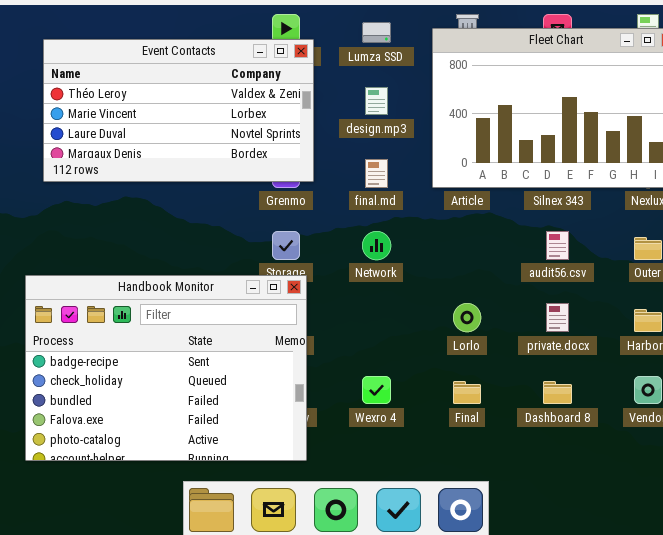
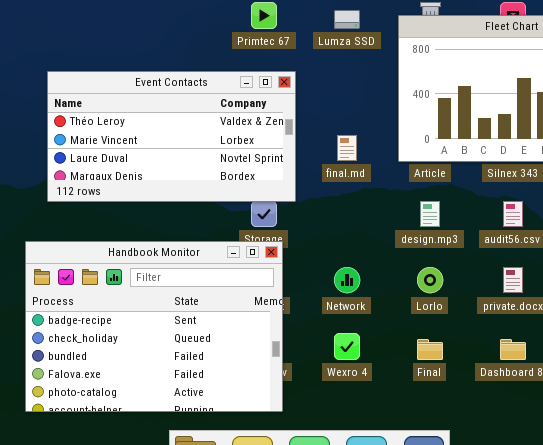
Event Contacts: [43,39,314,182] -> [47,71,296,202], moved
design.mp3: [365,87,388,115] -> [420,201,440,227], moved
Network: [362,231,391,260] -> [334,267,360,293], moved

